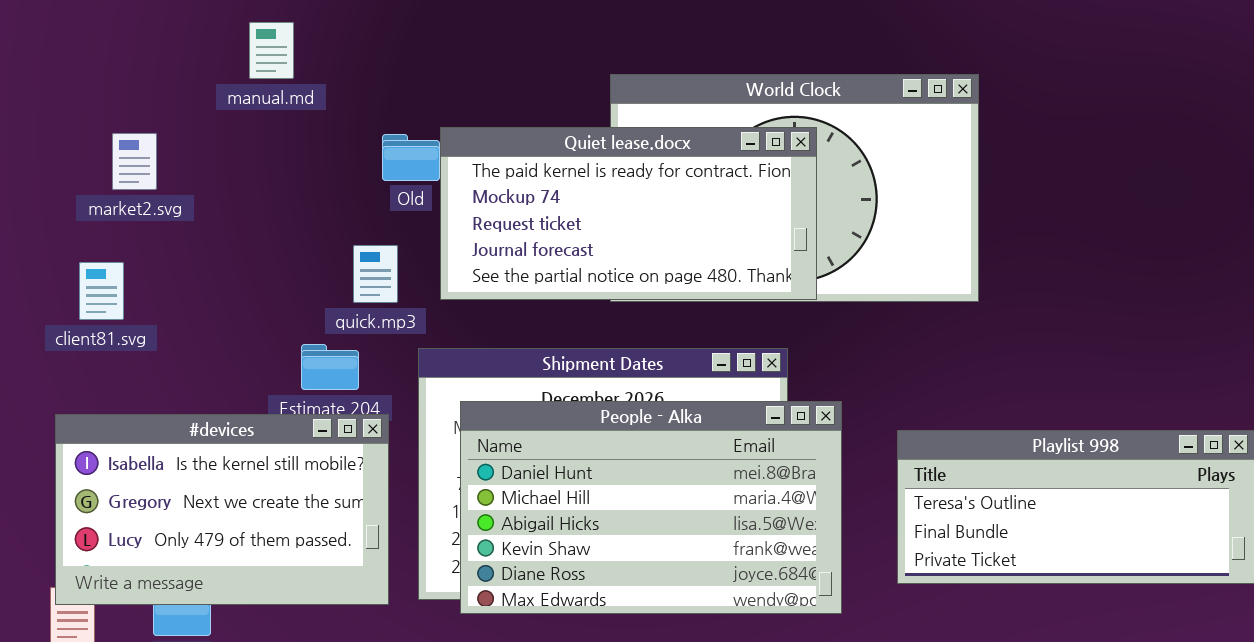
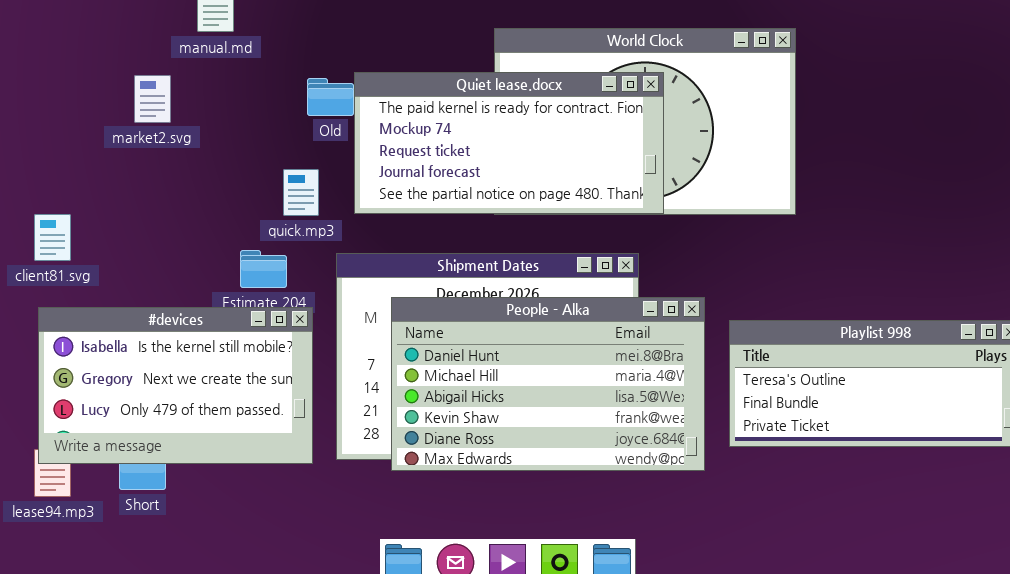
market2.svg: [112,133,157,190] -> [134,75,171,123], moved
client81.svg: [79,262,124,320] -> [34,214,71,261], moved
People - Alka: [460,401,842,614] -> [391,297,705,471], moved

